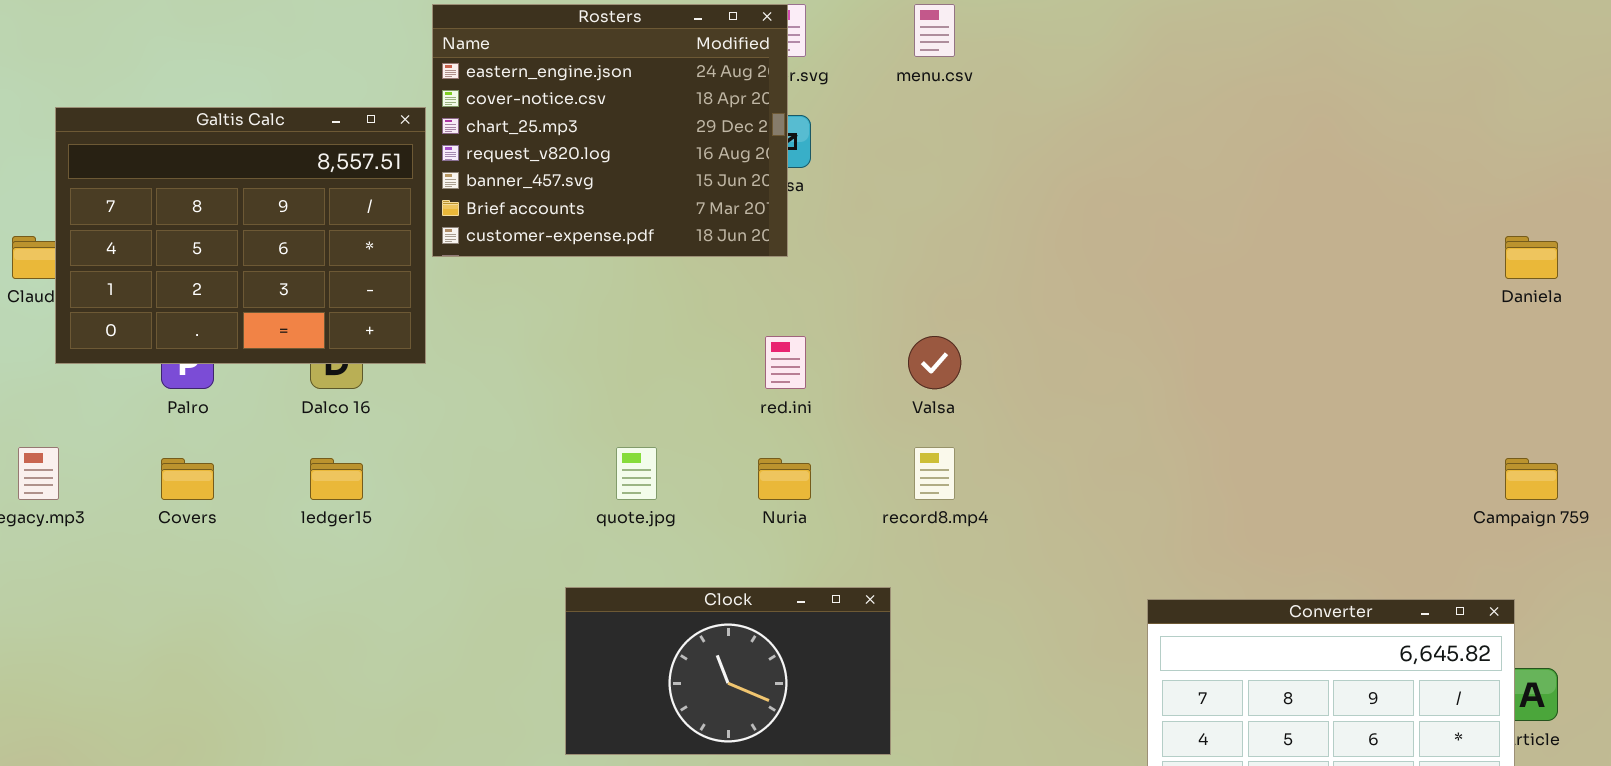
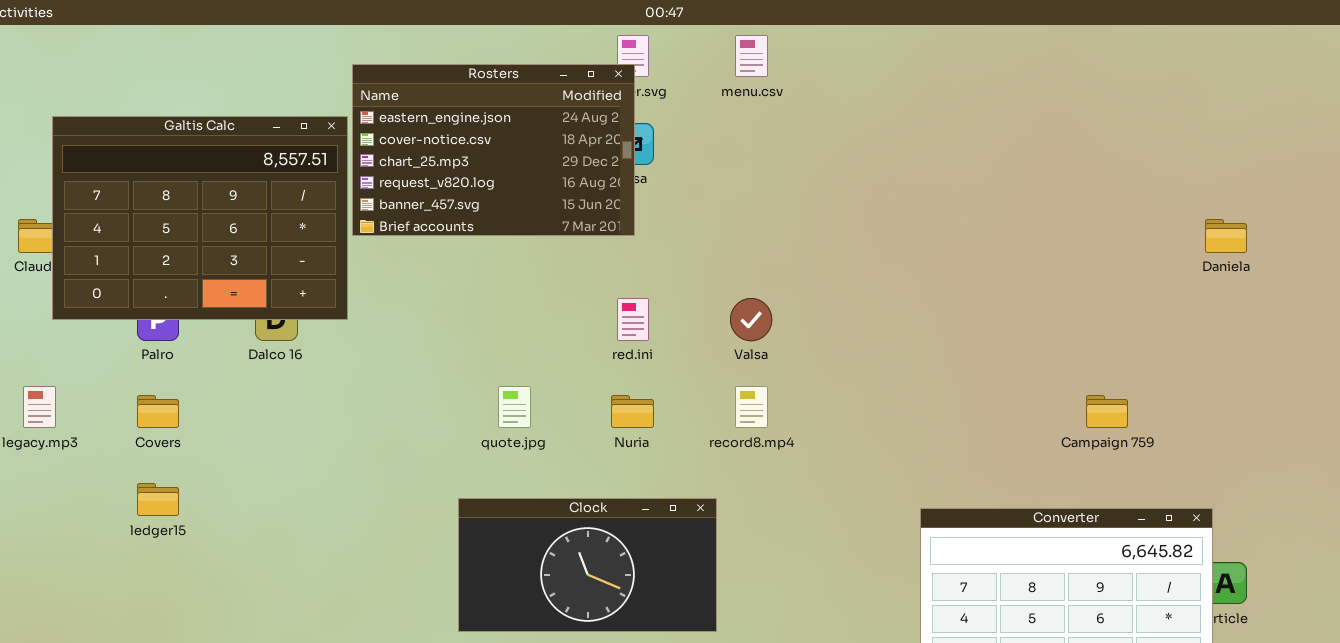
Rosters: [432,4,788,257] -> [352,64,635,236], resized
ledger15: [310,458,363,500] -> [137,483,179,516], moved
Campaign 759: [1505,458,1558,500] -> [1086,395,1128,428], moved

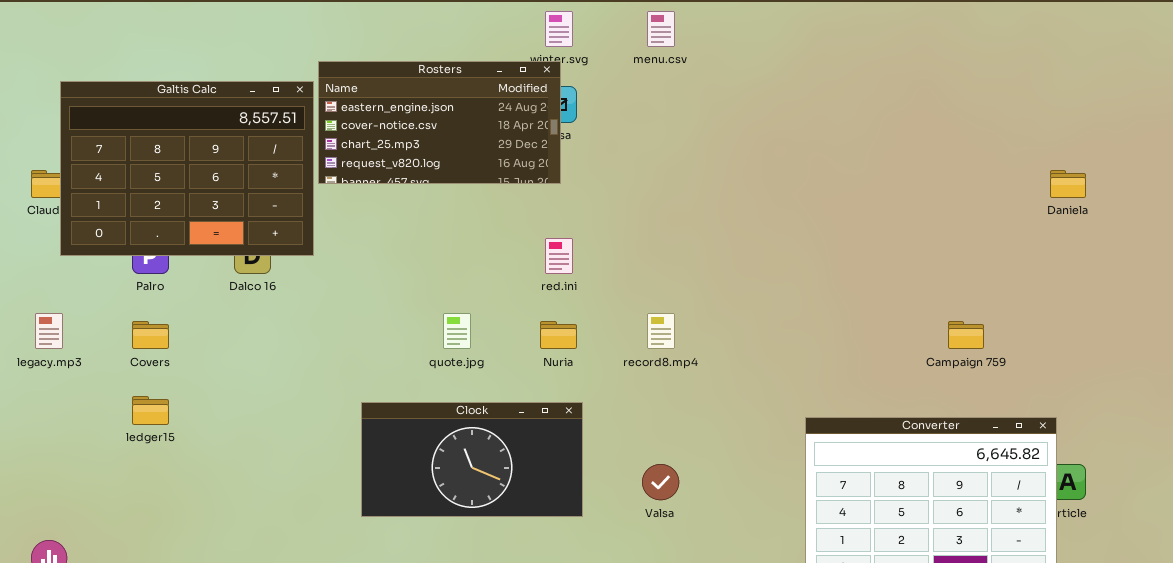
Rosters: [352,64,635,236] -> [318,61,561,184], resized
Valsa: [730,298,772,341] -> [642,464,679,500], moved
Clock: [458,498,717,632] -> [361,402,583,517], moved

